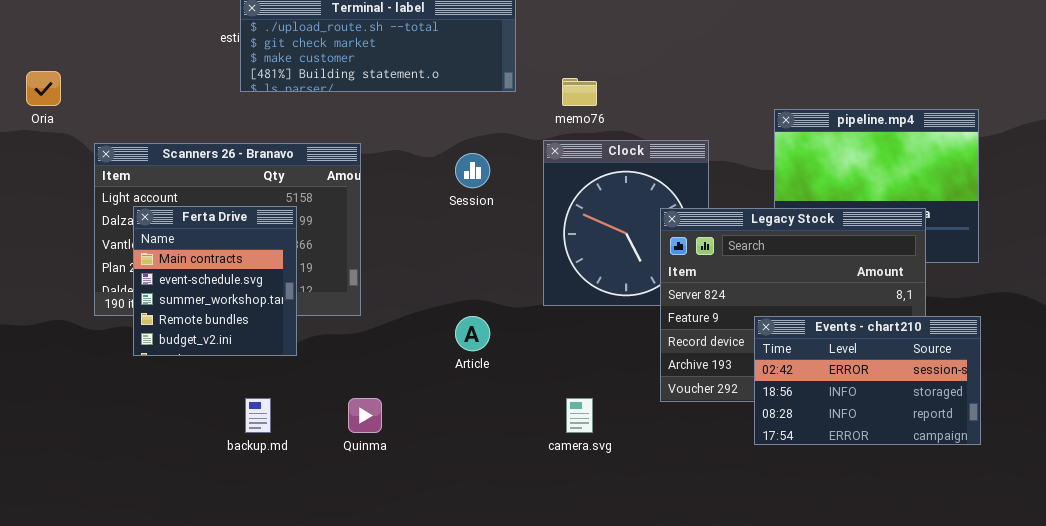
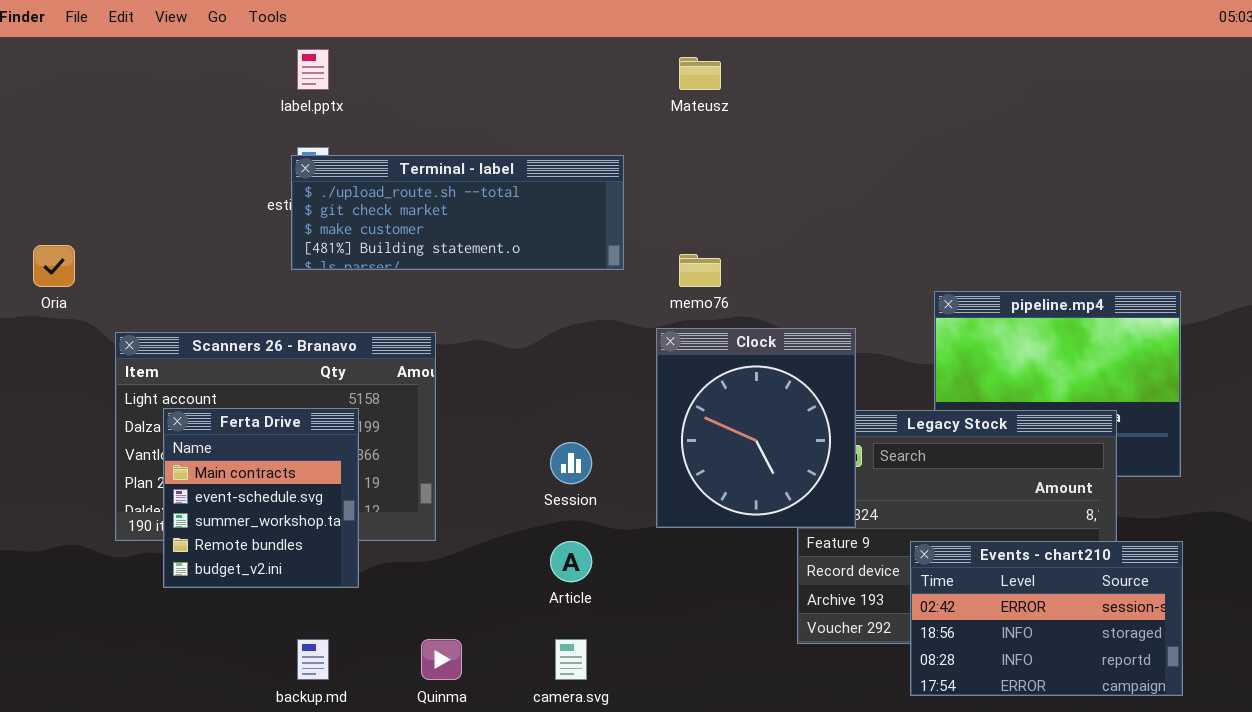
Clock: [543,140,709,306] -> [656,328,856,528], raised
Session: [455,153,490,188] -> [550,442,592,484], moved
camera.svg: [566,398,593,433] -> [555,639,587,680], moved

